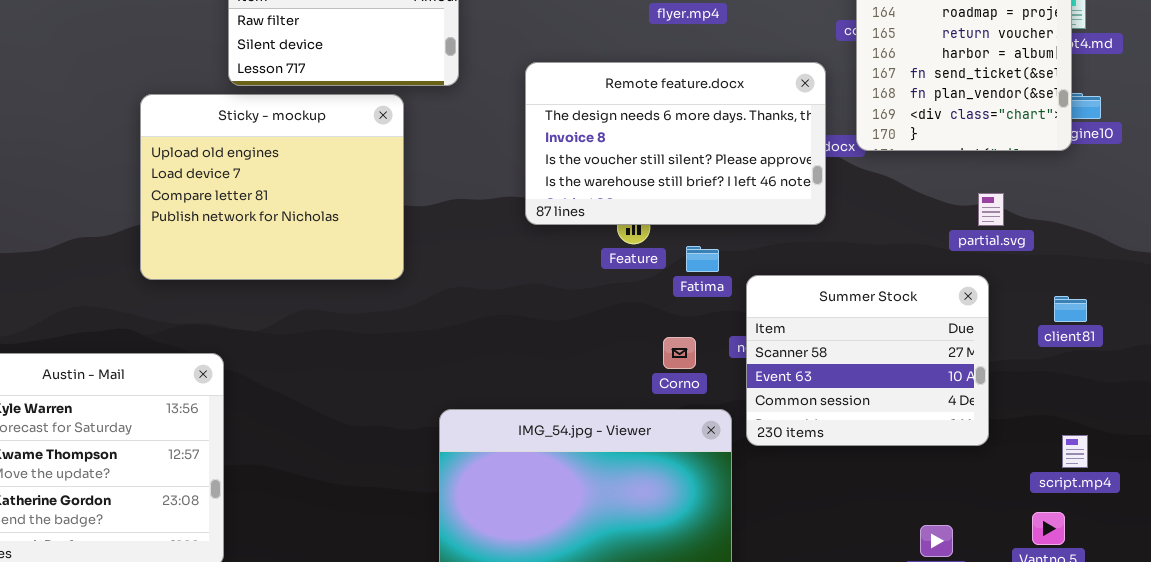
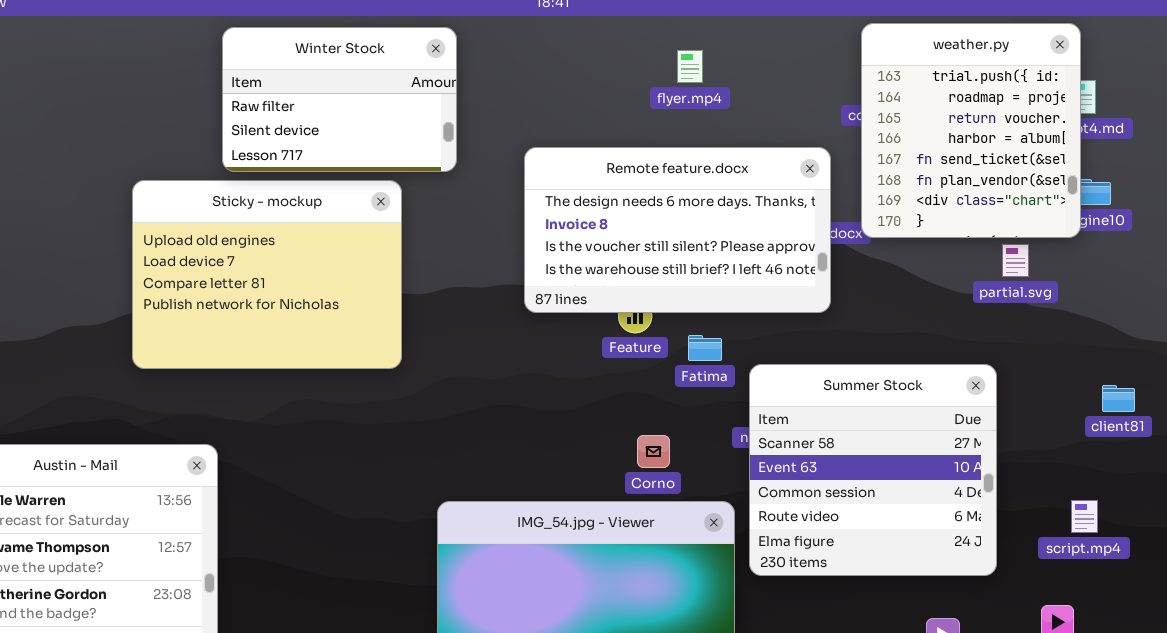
partial.svg: [978,193,1004,226] -> [1002,244,1029,277], moved
Summer Stock: [746,275,989,446] -> [749,364,997,576], resized
client81: [1054,296,1087,322] -> [1102,385,1135,412], moved
Corno: [663,337,696,369] -> [637,435,670,468], moved
script.mp4: [1062,435,1088,468] -> [1071,500,1098,533], moved

